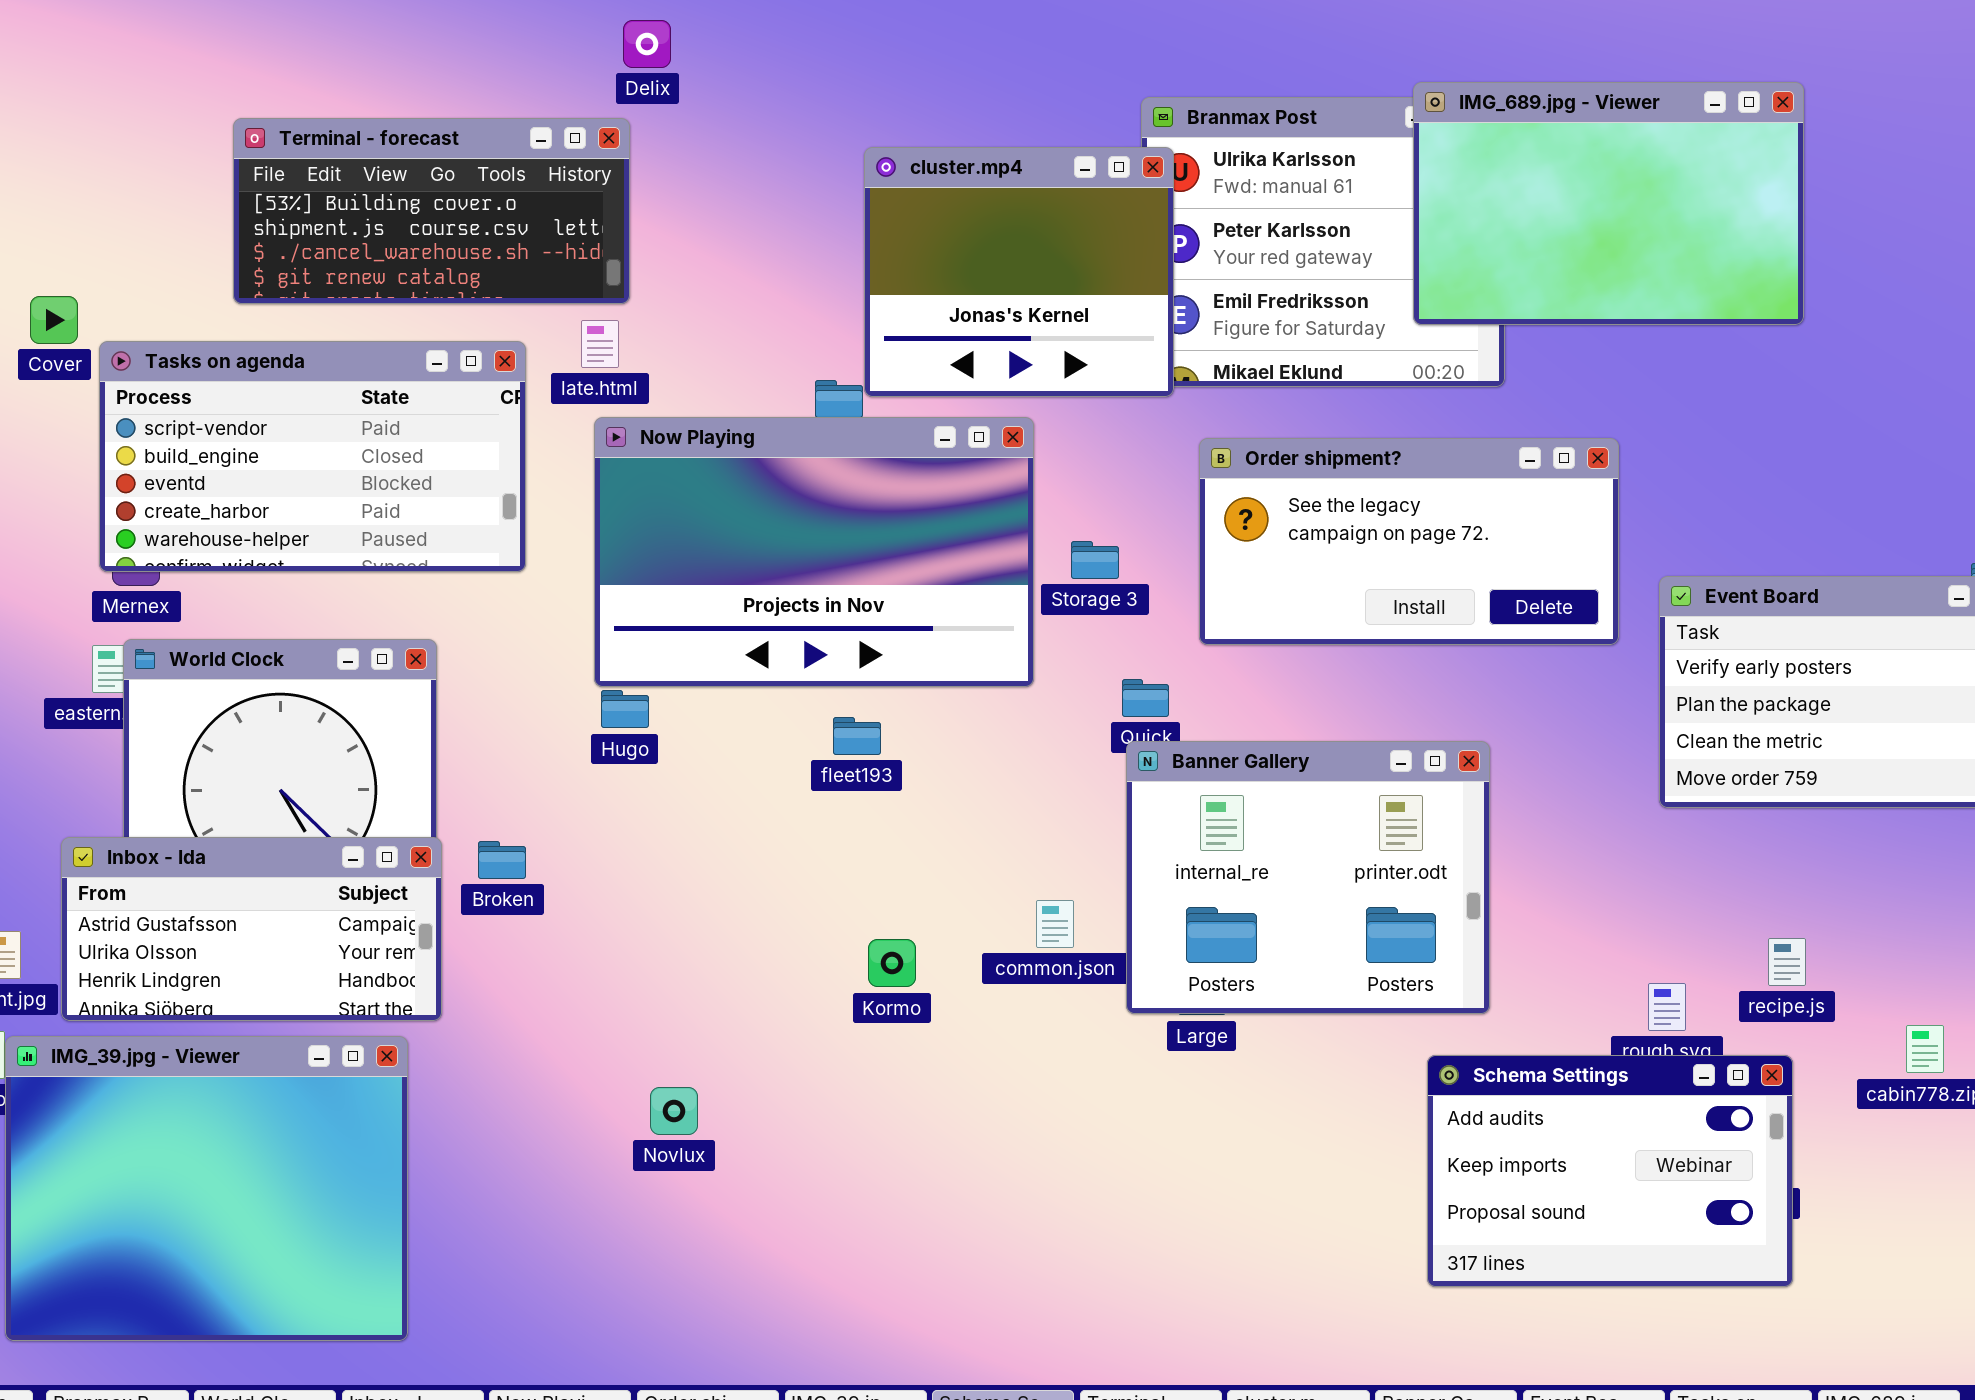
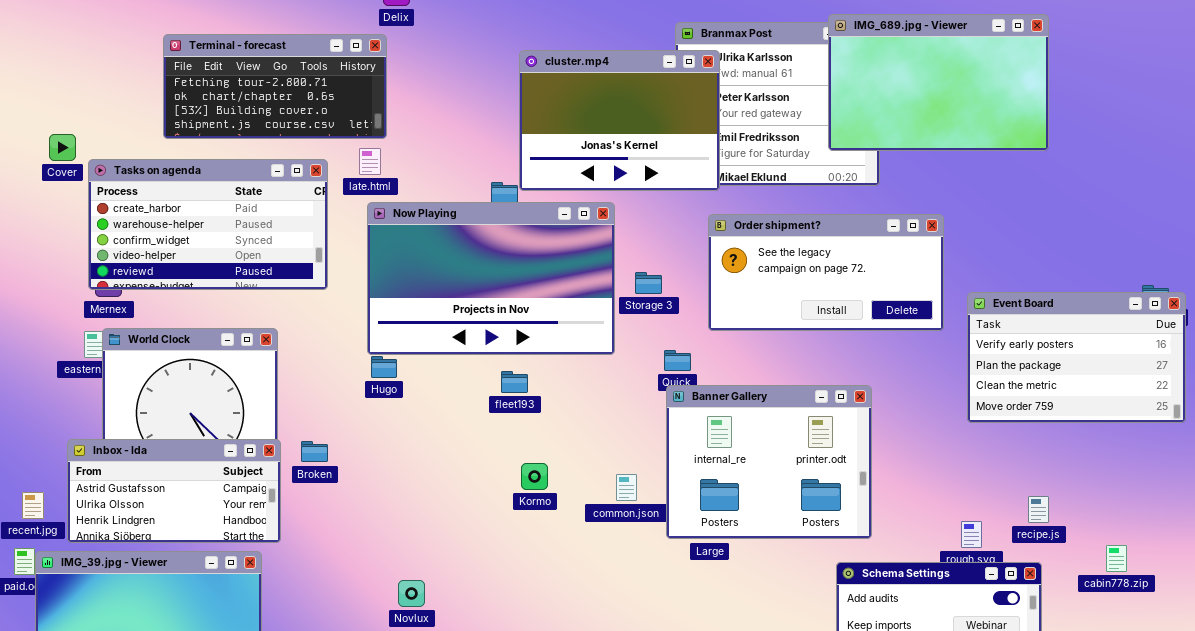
Terminal - forecast: [233,118,630,304] -> [163,34,387,139], scrolled up 2 rows
cluster.mp4: [864,147,1174,397] -> [519,50,720,191], resized
Tasks on agenda: [99,341,526,572] -> [88,159,328,290], scrolled down 3 rows
Kormo: [868,939,916,987] -> [521,463,548,490], moved

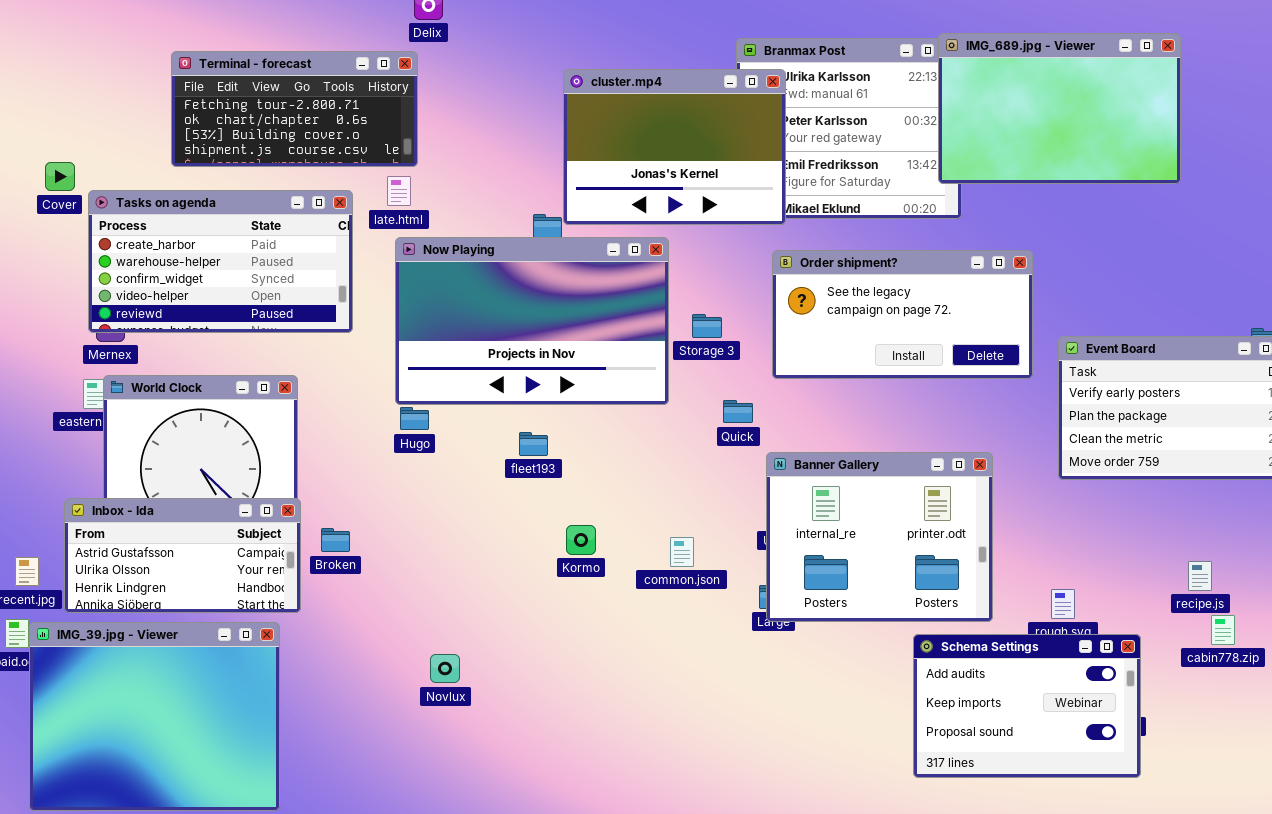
IMG_689.jpg - Viewer: [828,14,1049,151] -> [938,33,1181,184], moved
fleet193: [501,371,528,393] -> [519,432,548,456], moved
Banner Gallery: [666,385,872,539] -> [766,452,993,622], moved
Broken: [301,441,328,462] -> [321,528,350,552], moved
recipe.js: [1028,496,1049,523] -> [1188,561,1212,591], moved

